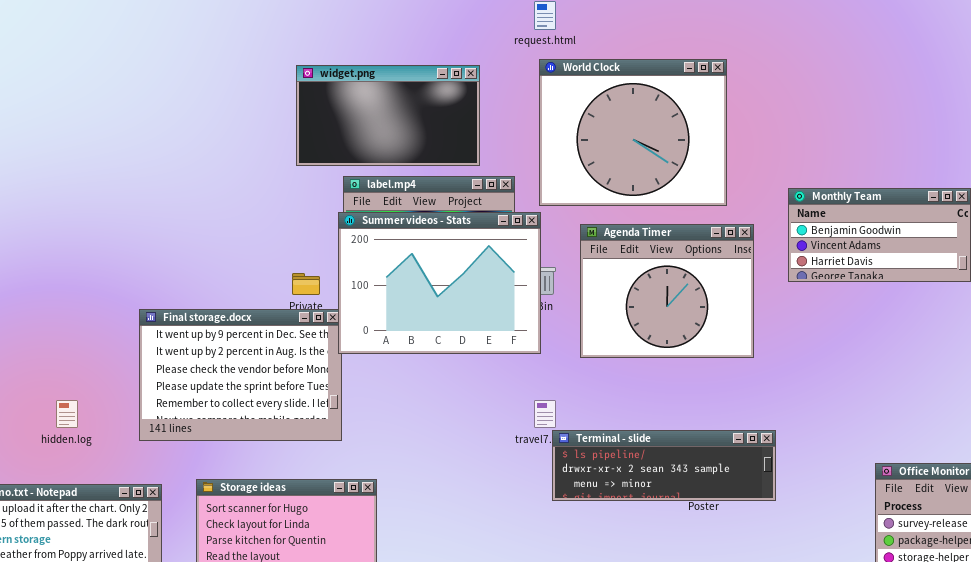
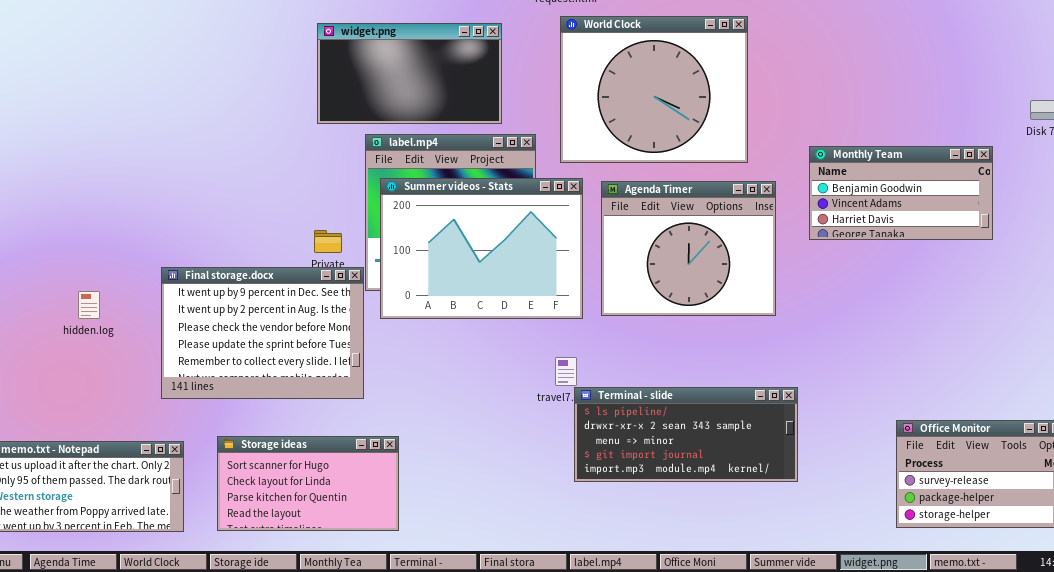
Summer videos - Stats: [338,212,541,354] -> [380,178,583,319], moved
hidden.log: [56,400,78,428] -> [78,291,100,319], moved
Terminal - slide: [552,430,776,501] -> [574,387,798,482], resized

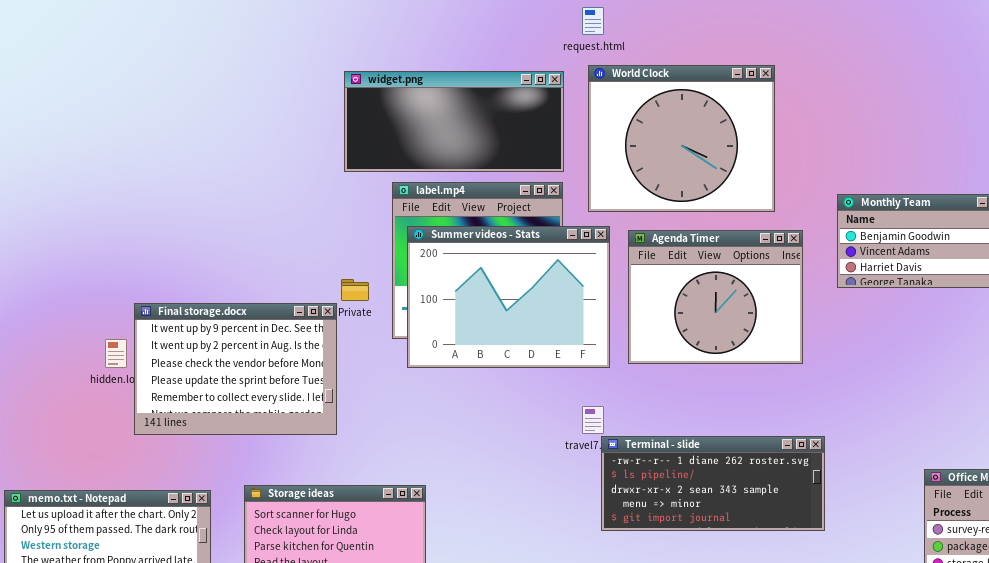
widget.png: [317,23,502,124] -> [344,71,564,172], resized
Final storage.docx: [161,267,364,399] -> [134,303,337,435], moved
Terminal - slide: [574,387,798,482] -> [601,436,825,531], scrolled up 1 row

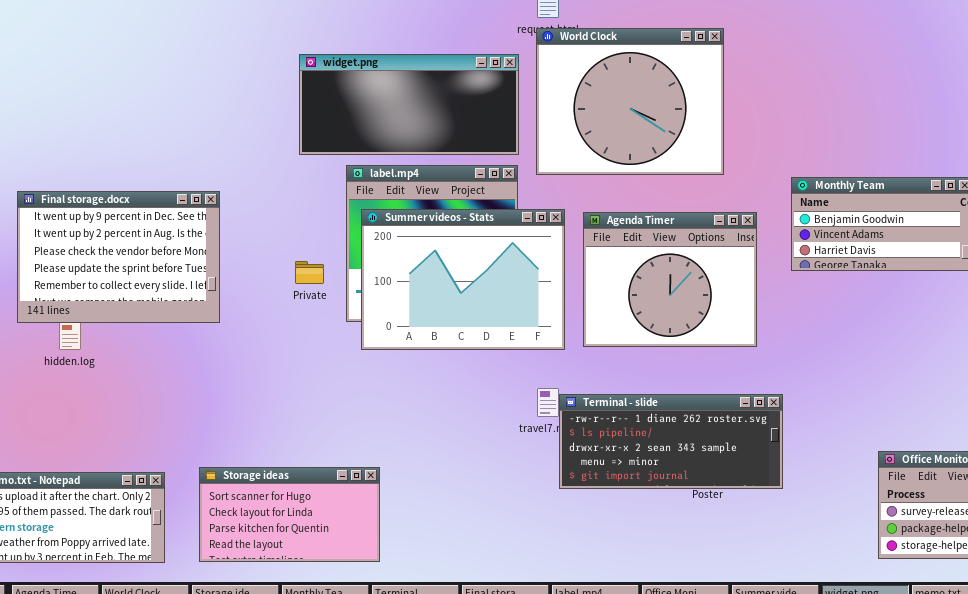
World Clock: [588,65,775,212] -> [536,28,724,175], moved
Final storage.docx: [134,303,337,435] -> [17,191,220,323], moved
Terminal - slide: [601,436,825,531] -> [559,394,783,489], moved

